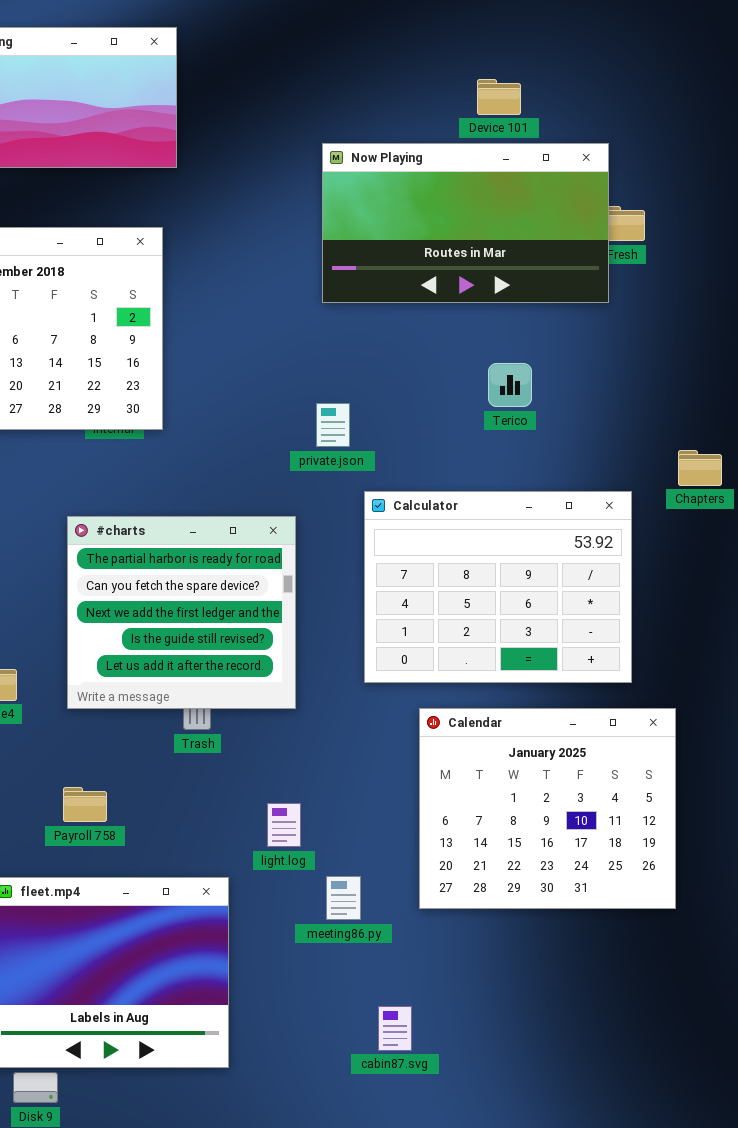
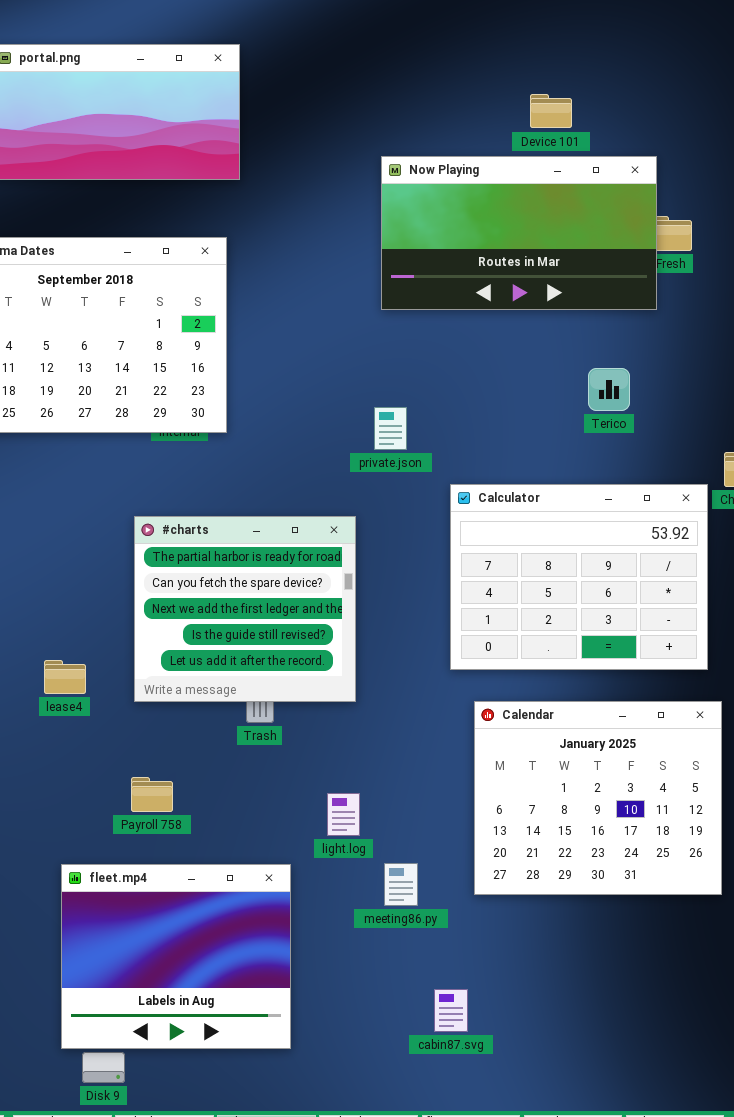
Terico: [488,363,532,407] -> [588,368,630,411], moved
Calculator: [364,491,632,683] -> [450,484,708,670], moved

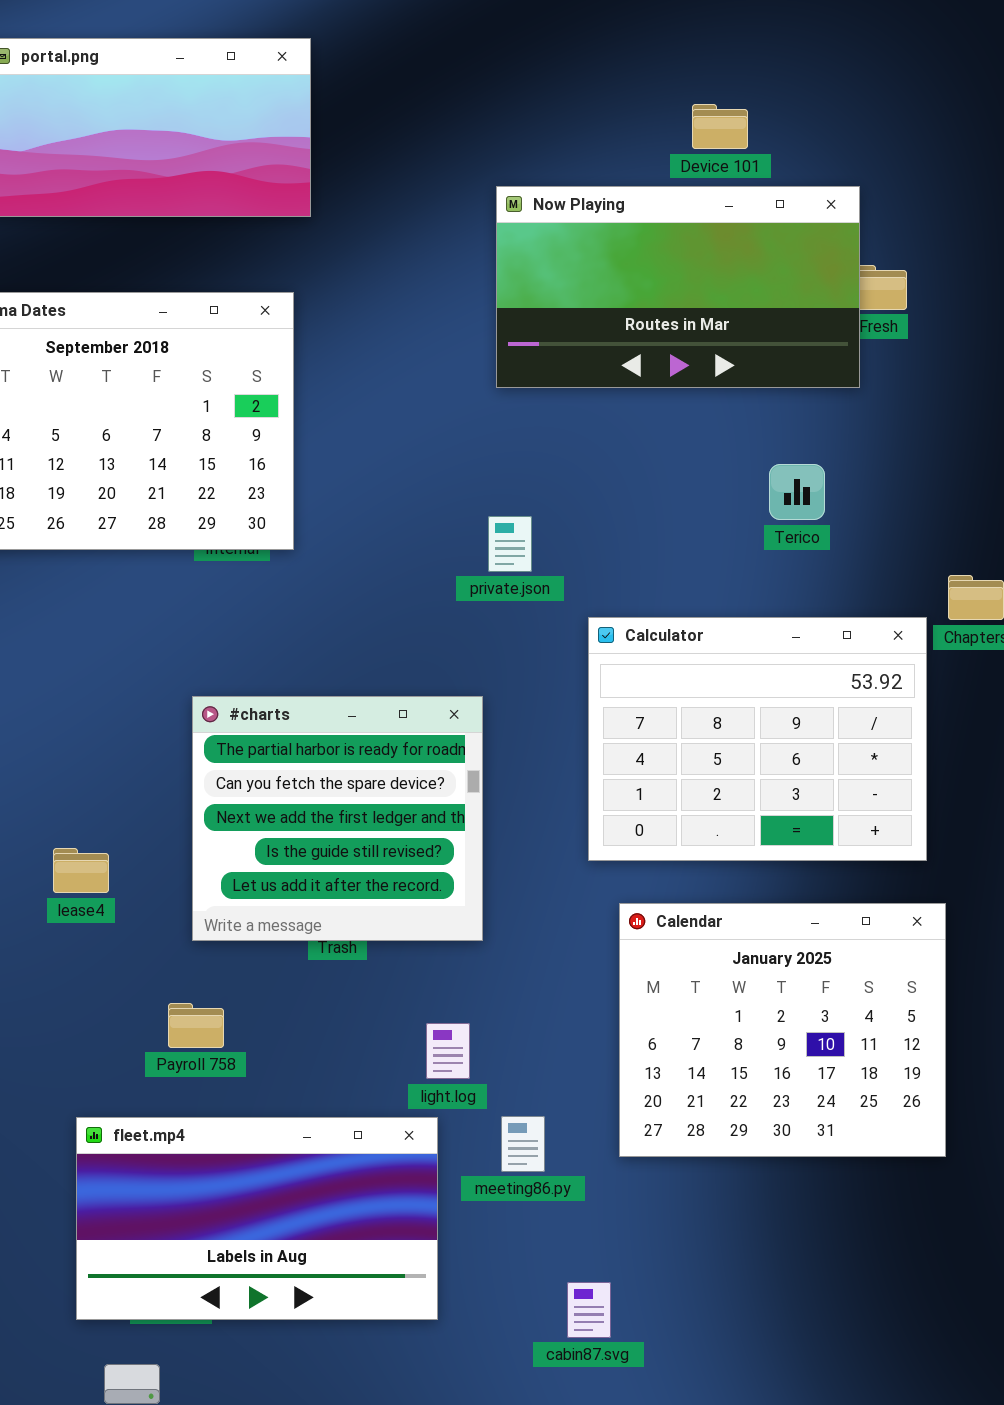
#charts: [134,516,356,702] -> [192,696,483,941], moved
fleet.mp4: [61,864,291,1049] -> [76,1117,438,1320], resized

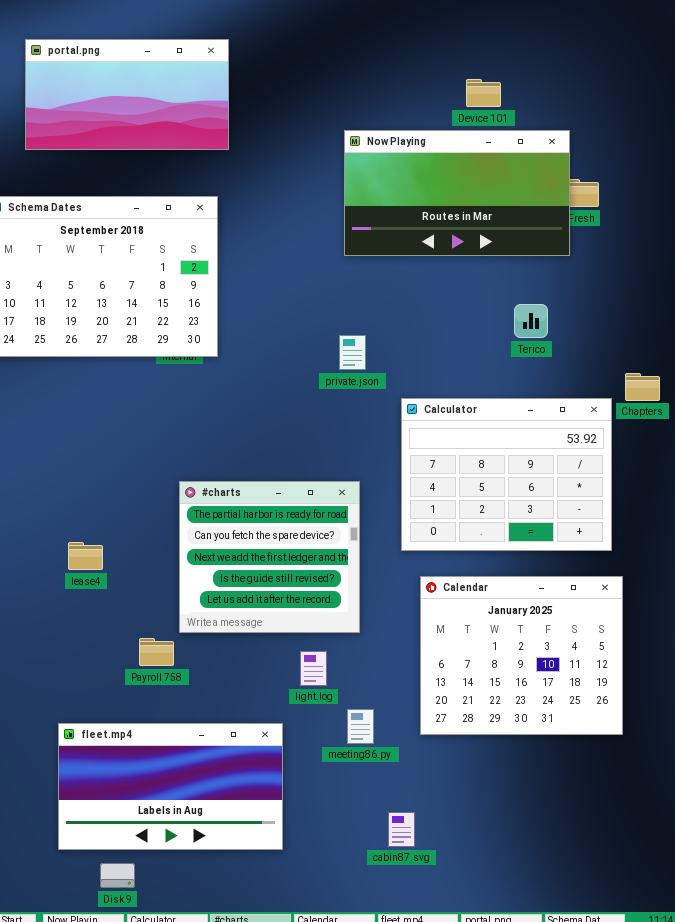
#charts: [192,696,483,941] -> [179,481,360,633], moved
fleet.mp4: [76,1117,438,1320] -> [58,723,283,850], moved

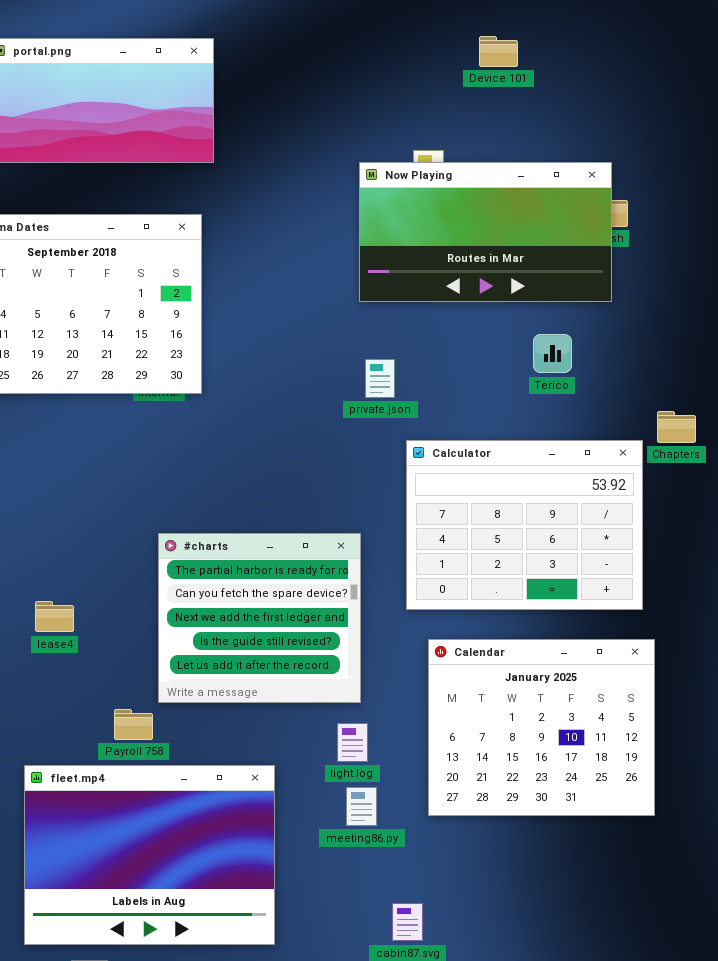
Device 101: [466,79,501,107] -> [479,36,518,67], moved
Now Playing: [344,130,570,256] -> [359,162,612,302], moved
private.json: [339,335,366,370] -> [365,359,395,398], moved
light.log: [300,651,327,686] -> [337,723,368,762], moved
fleet.mp4: [58,723,283,850] -> [24,765,275,945], resized

